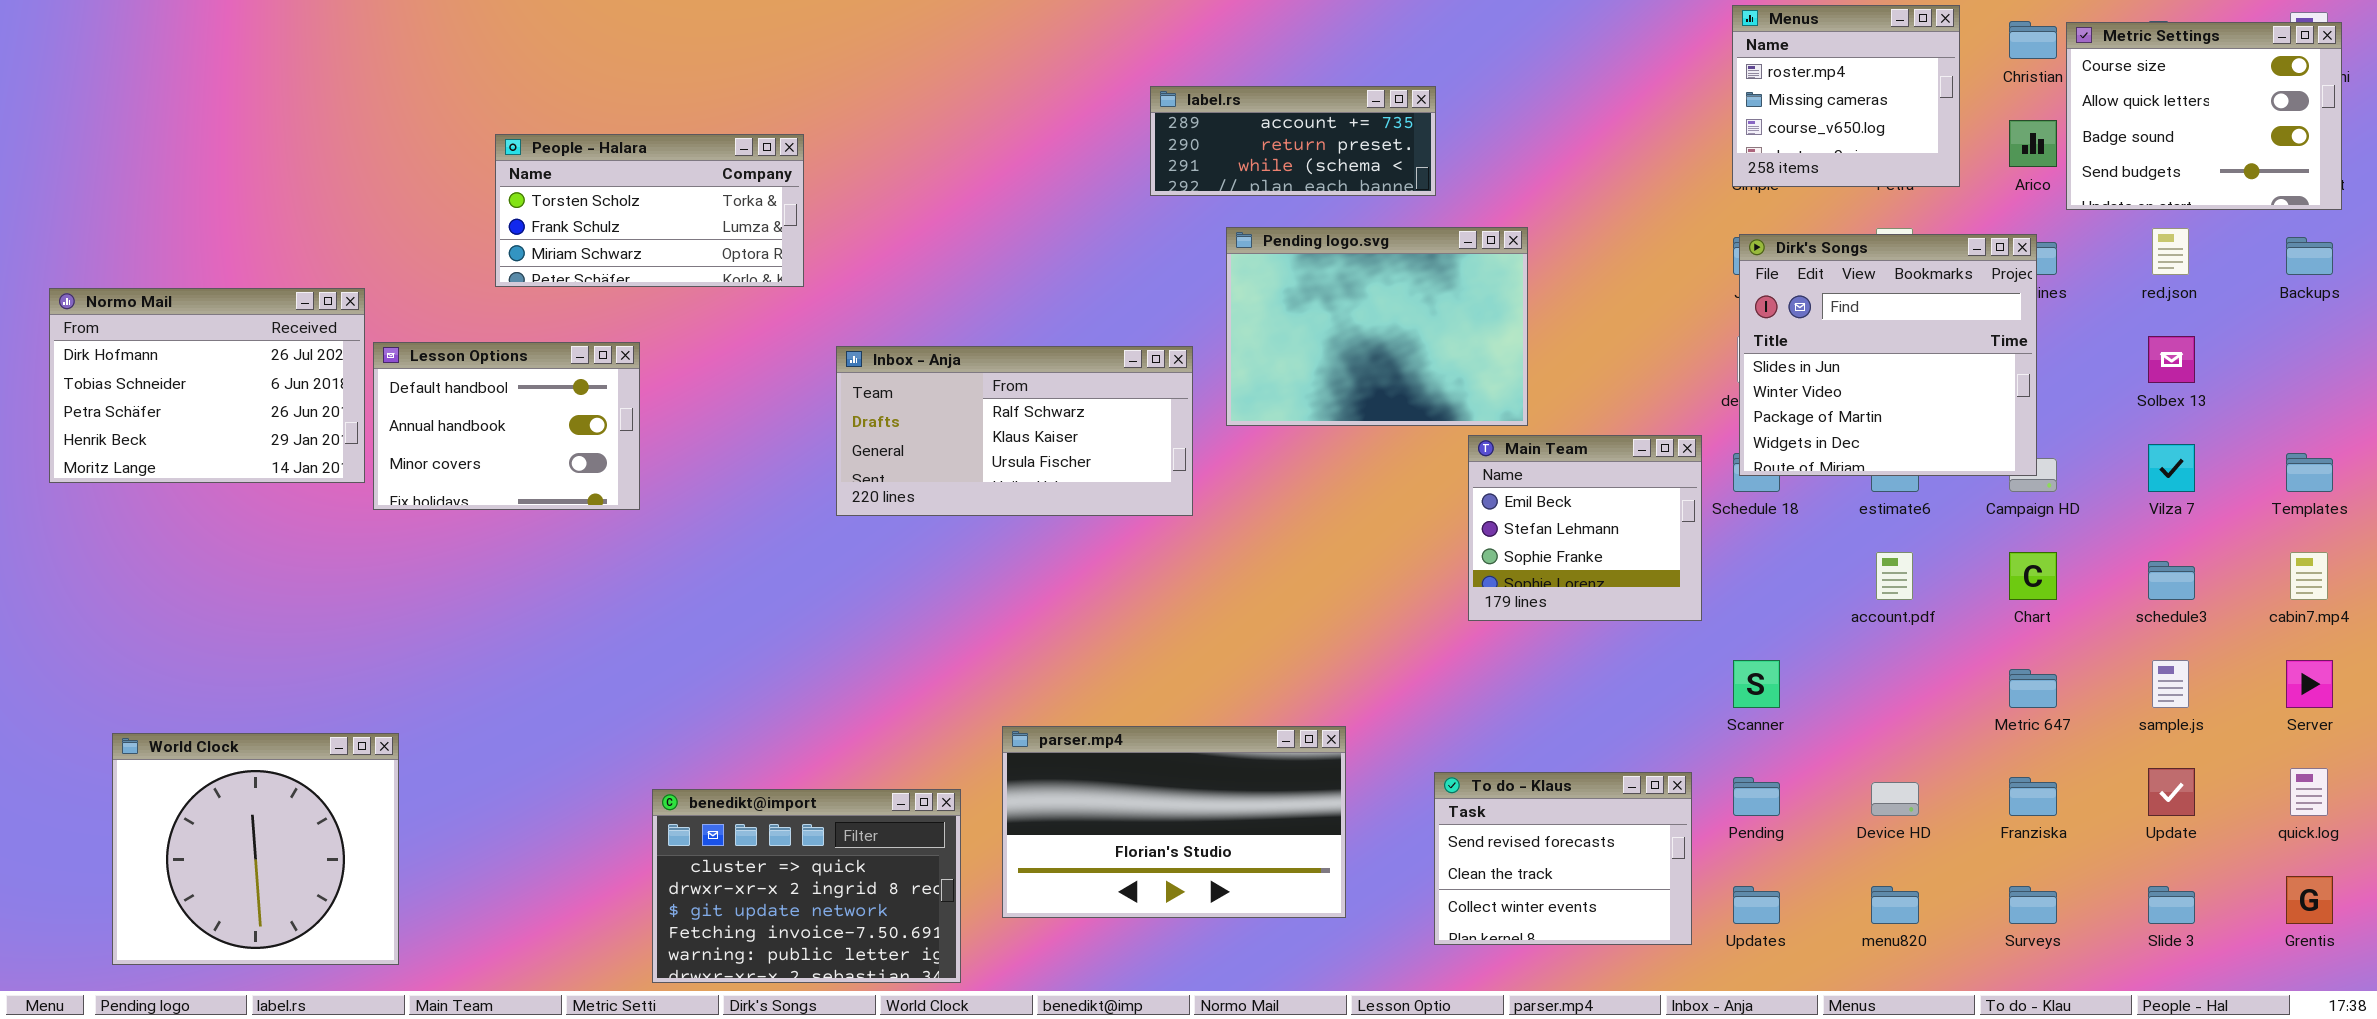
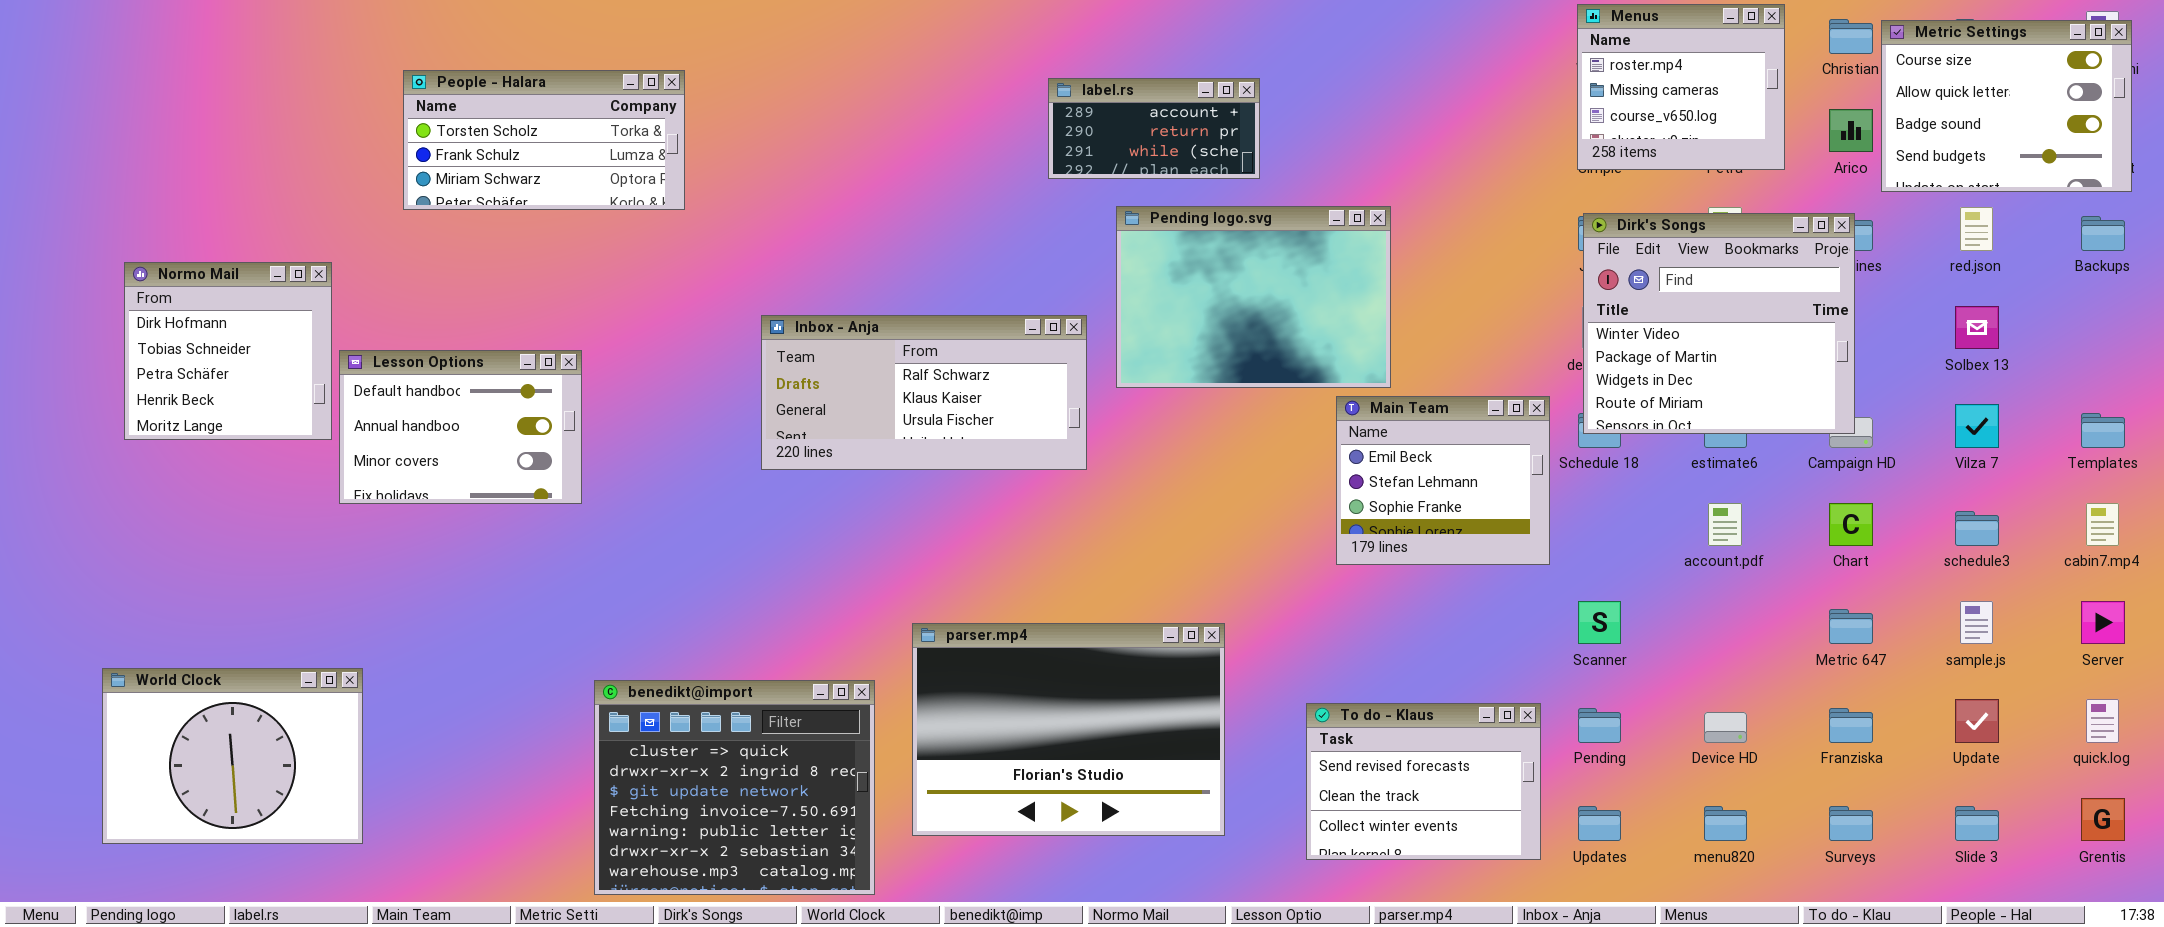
label.rs: [1150,86,1436,196] -> [1048,78,1260,179], resized
People - Halara: [495,134,804,287] -> [403,70,685,210], moved
Dirk's Songs: [1739,234,2037,476] -> [1583,213,1855,434], scrolled down 1 row
Normo Mail: [49,288,365,483] -> [124,262,332,440], resized
Lesson Options: [373,342,640,510] -> [339,350,582,504], moved
parser.mp4: [1002,726,1346,918] -> [912,623,1225,836], resized
World Clock: [112,733,399,965] -> [102,668,363,844], resized
benedikt@import: [652,789,961,983] -> [594,680,875,895], resized

